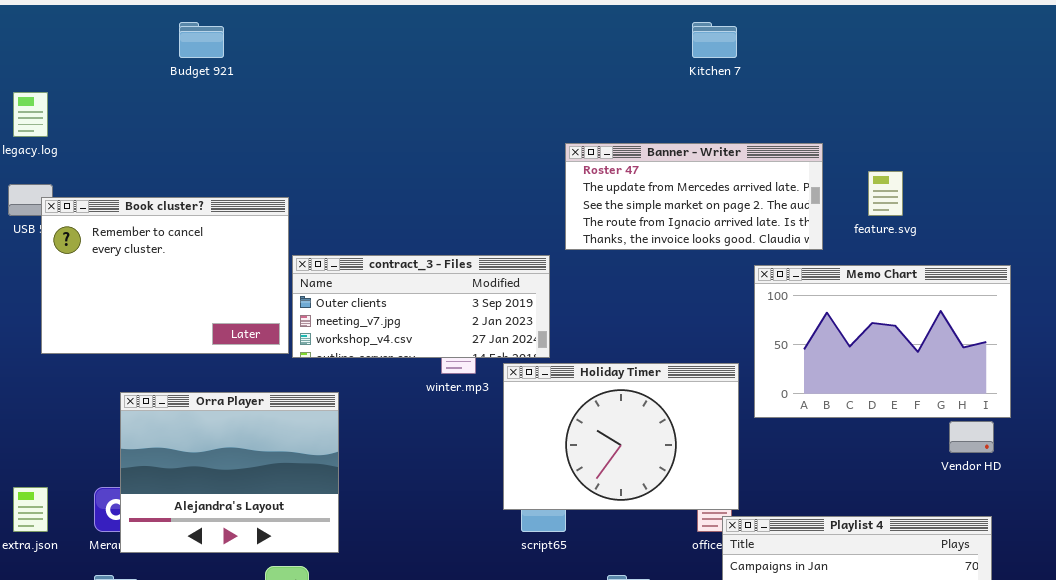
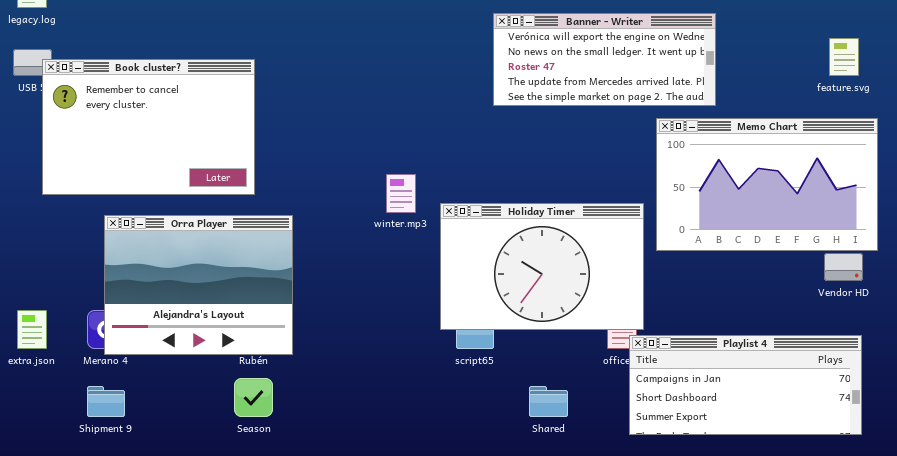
Banner - Writer: [565,143,823,250] -> [493,13,716,106], scrolled up 2 rows
feature.svg: [868,171,903,216] -> [829,38,859,76], moved
contract_3 - Files: [292,255,550,358] -> none, closed
Orra Player: [120,392,339,553] -> [104,215,293,355], moved

